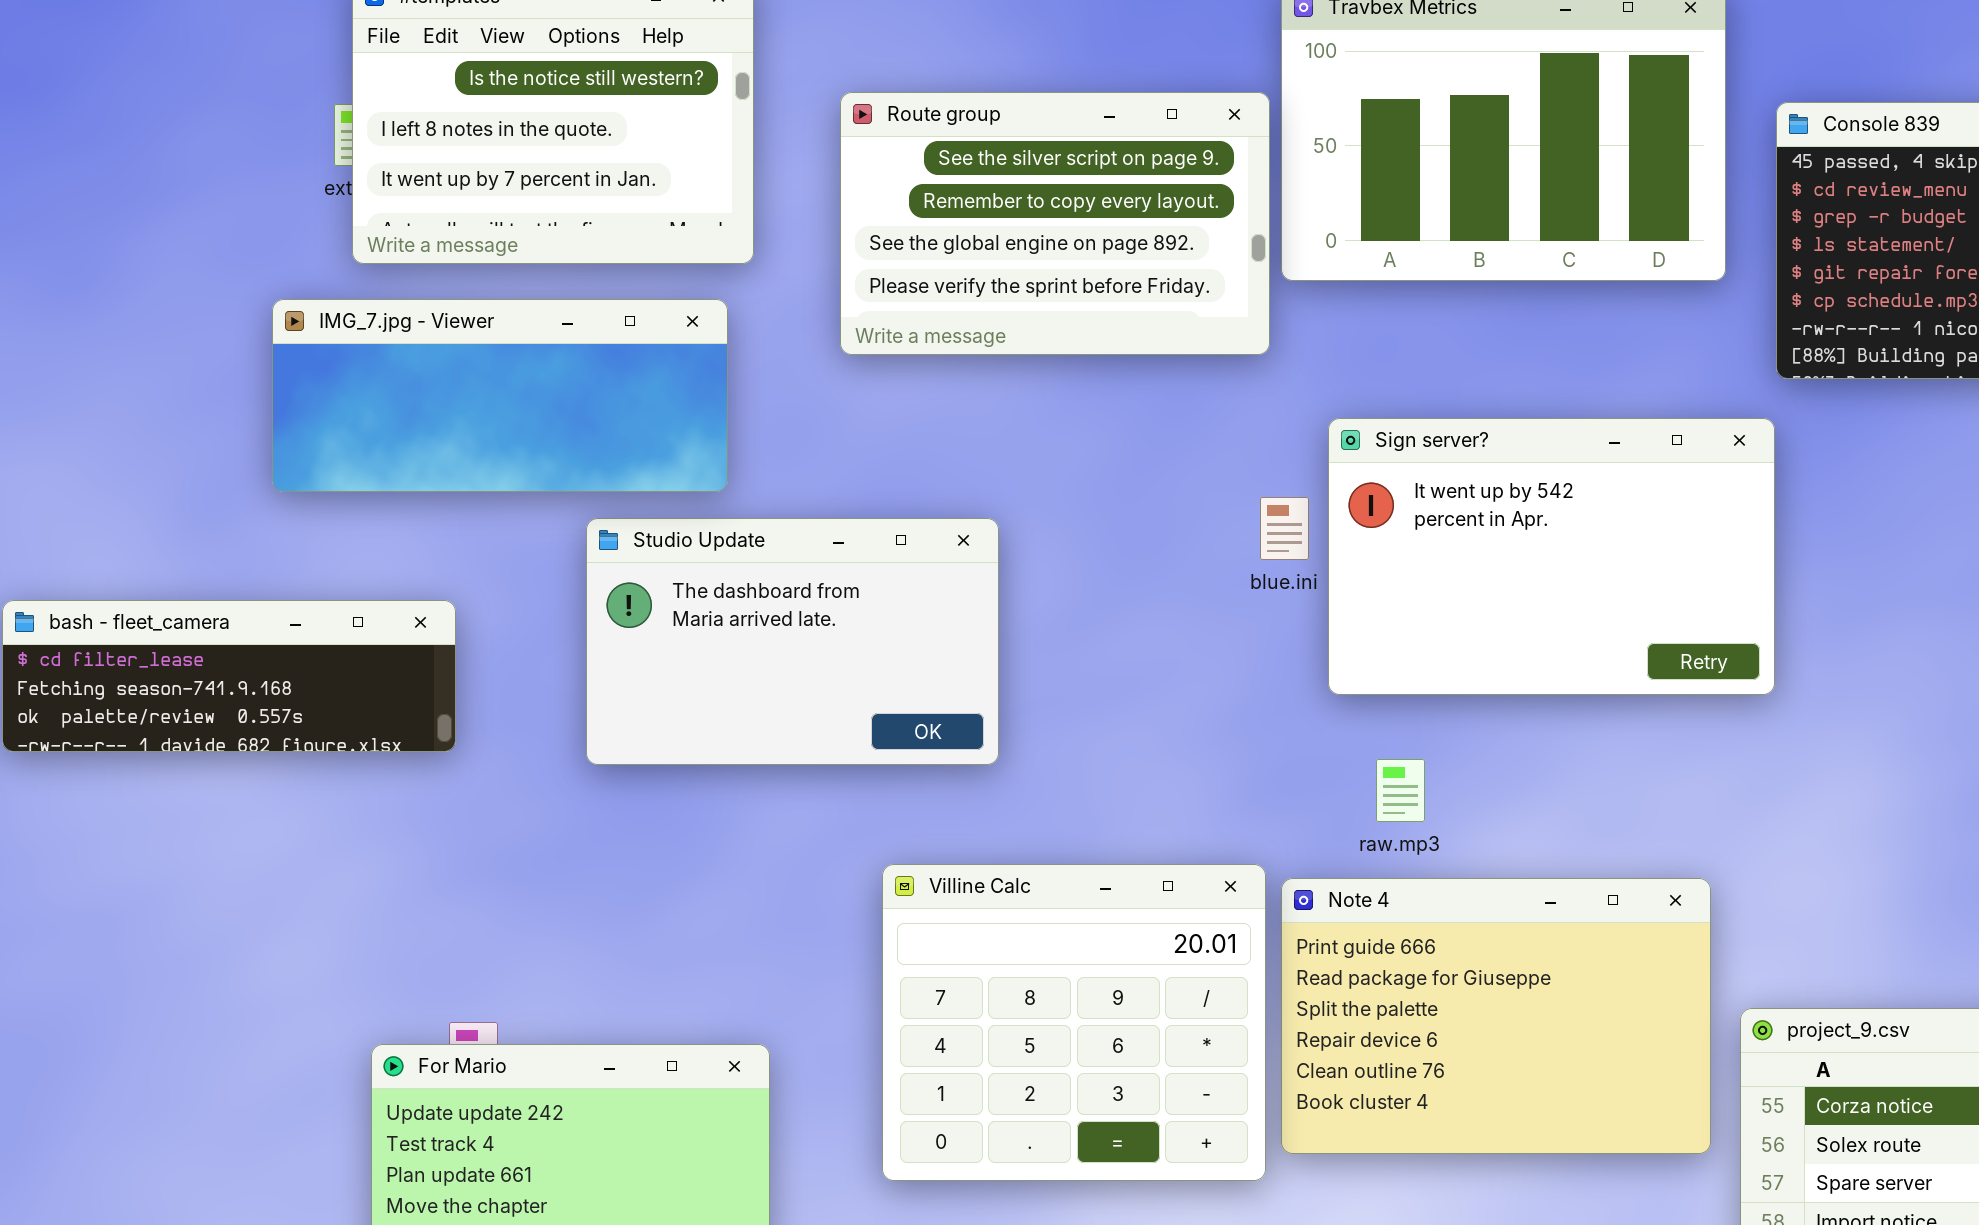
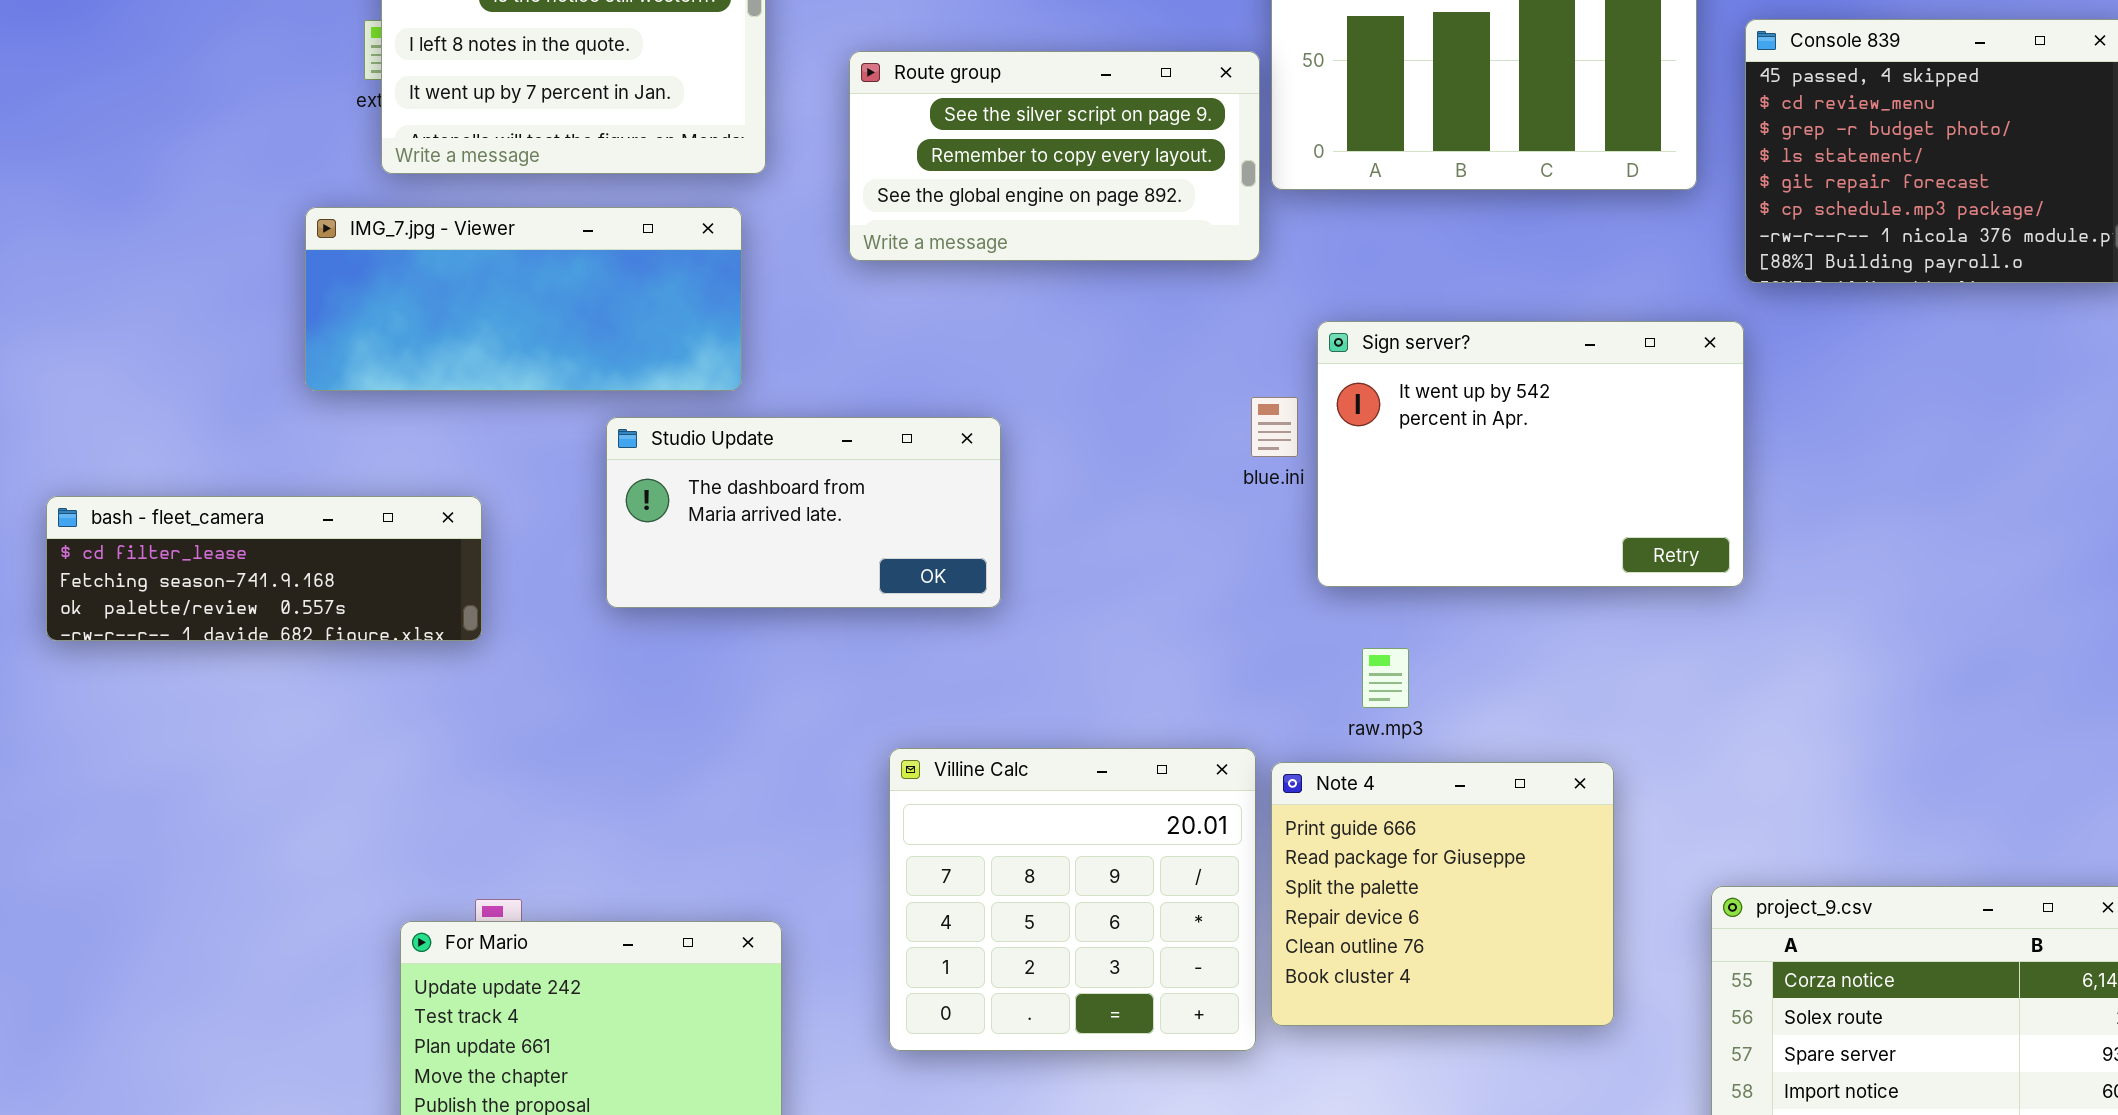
Route group: [840,92,1270,355] -> [849,51,1260,261], resized
Studio Update: [586,518,999,765] -> [606,417,1001,608], resized
Note 4: [1281,878,1711,1154] -> [1271,762,1614,1026], resized

